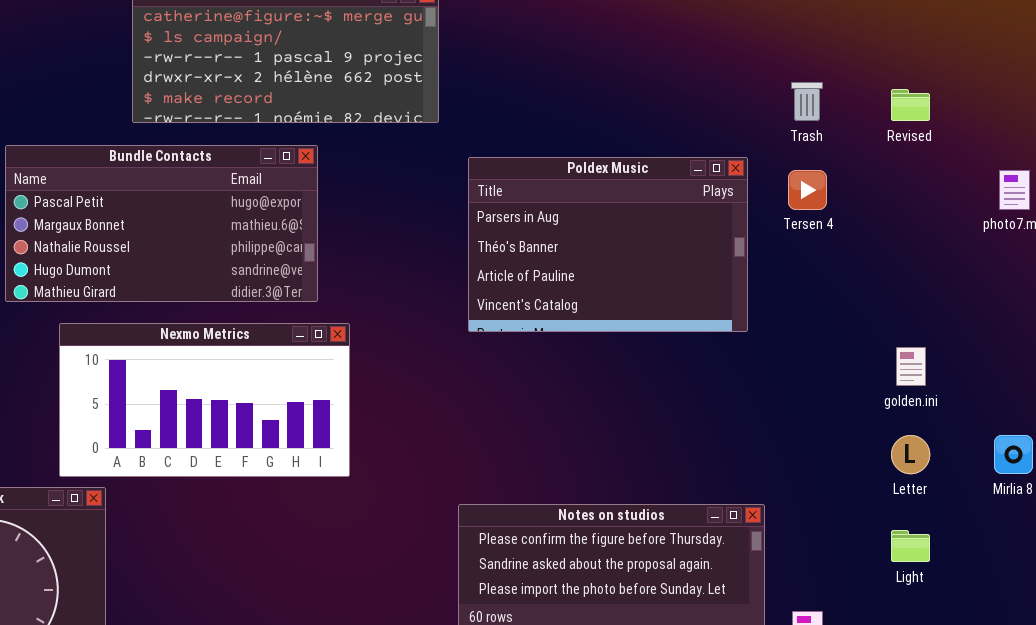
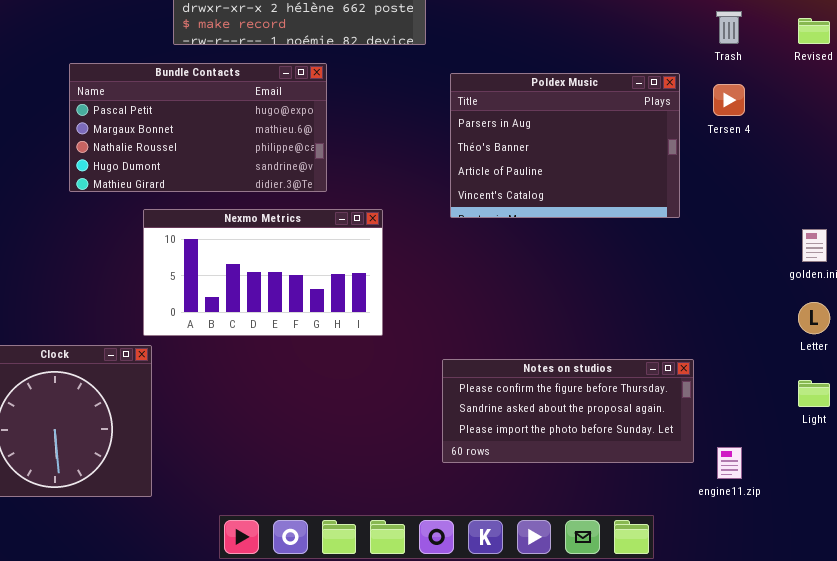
Nexmo Metrics: [59,323,350,477] -> [143,209,383,336], moved

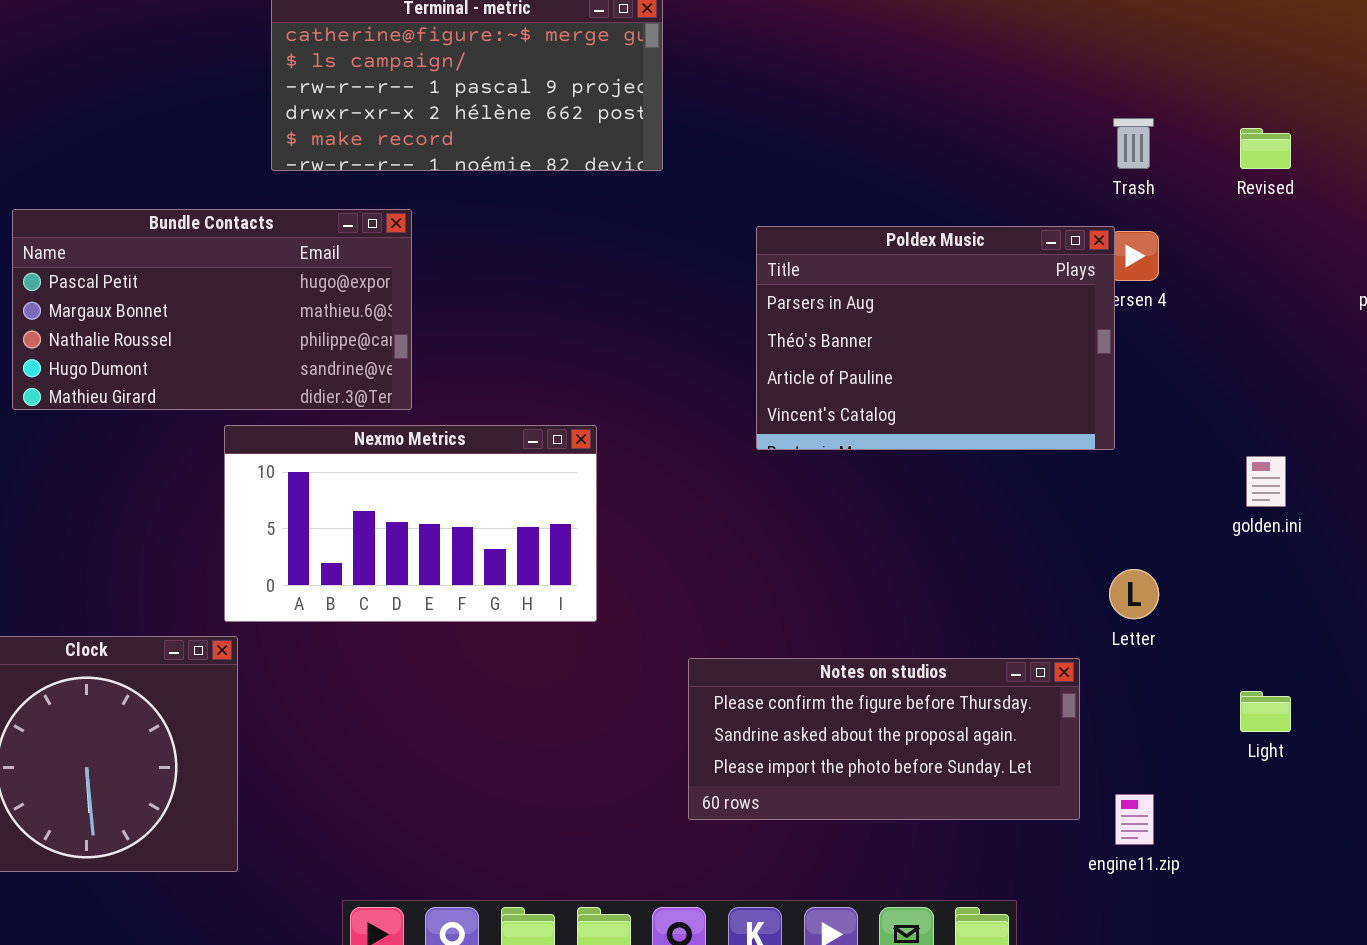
Bundle Contacts: [69,63,327,192] -> [12,209,412,410], moved
Poldex Music: [450,73,680,218] -> [756,226,1115,450], moved
Letter: [798,302,830,334] -> [1109,569,1159,619], moved

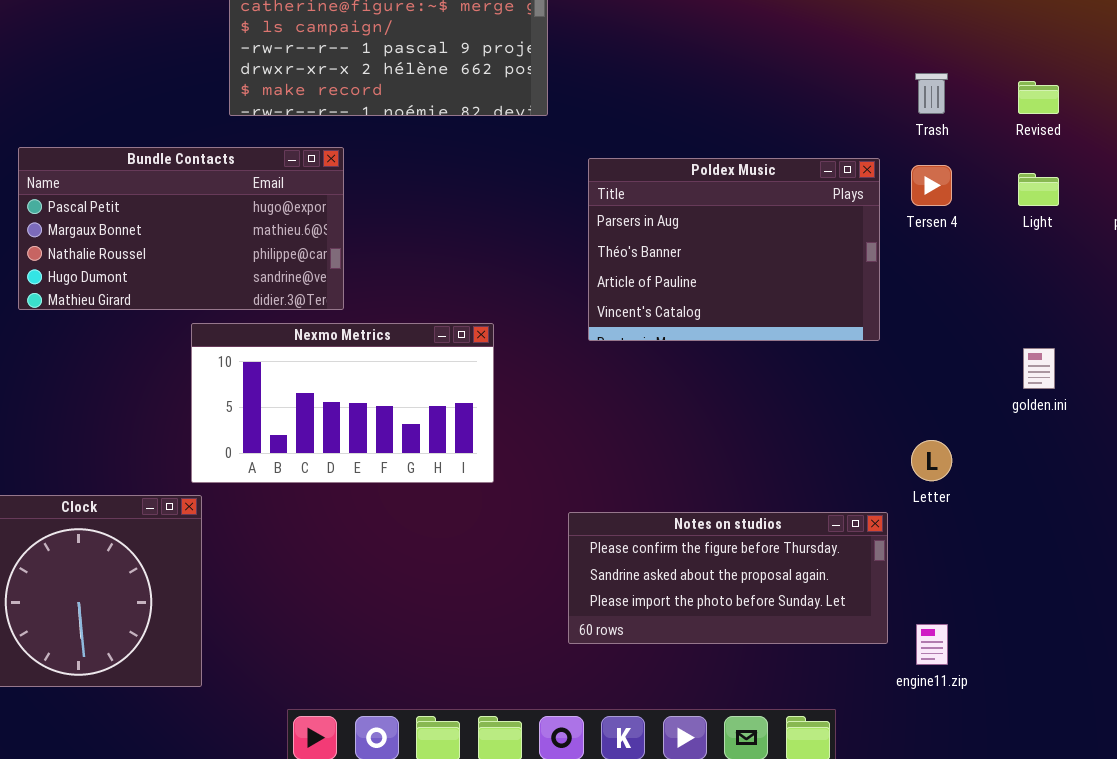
Poldex Music: [756,226,1115,450] -> [588,158,880,341], moved
Light: [1240,691,1291,732] -> [1018,173,1059,206], moved

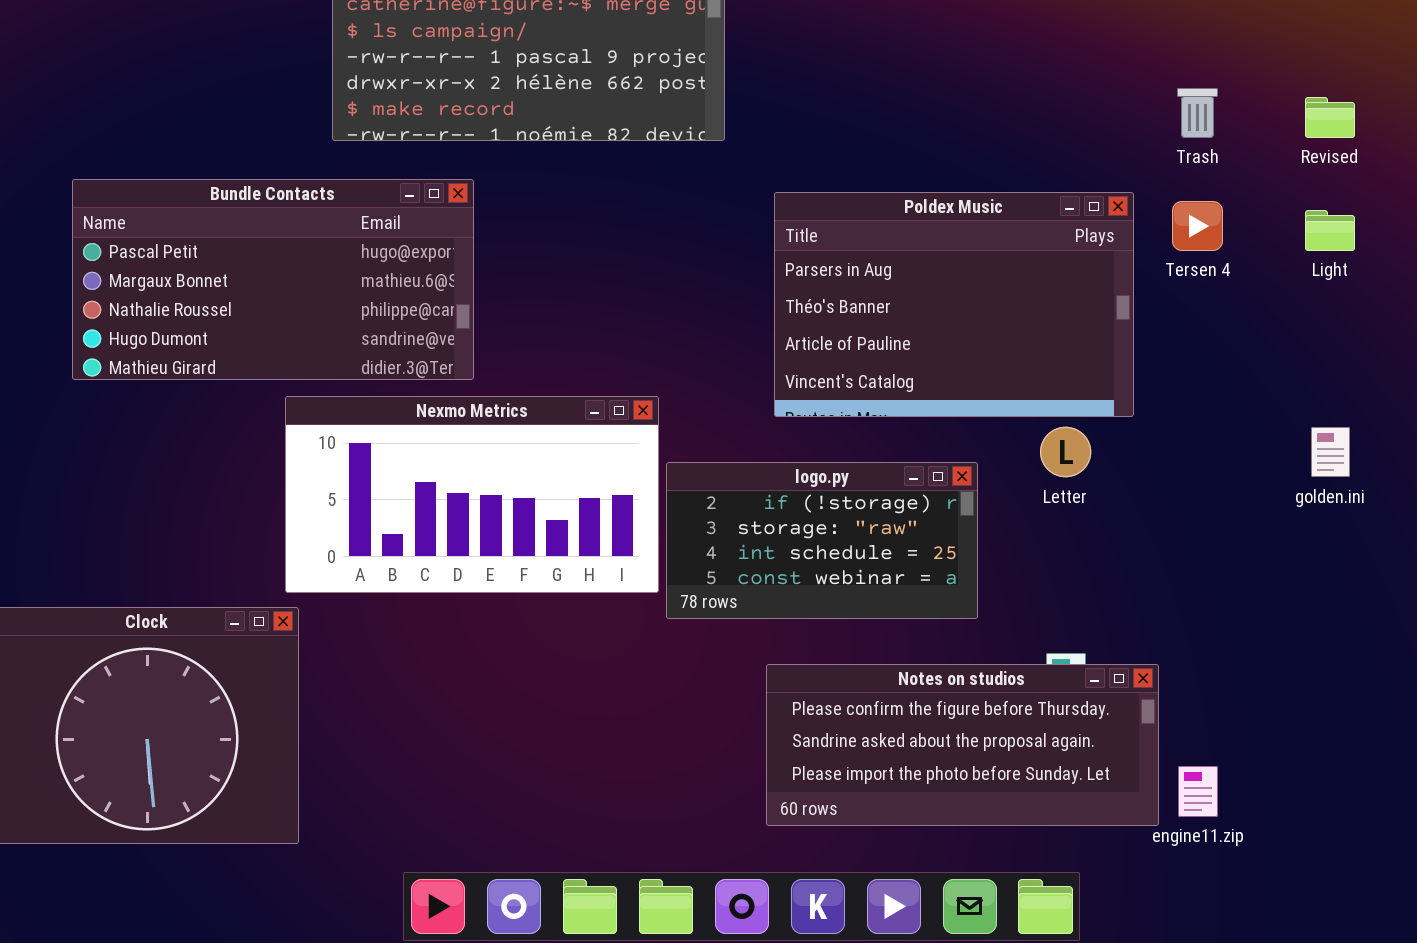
logo.py: none -> [666,462,978,619], opened
Letter: [911,440,952,481] -> [1040,427,1091,477], moved
Notes on studios: [568,512,888,644] -> [766,664,1159,826], moved

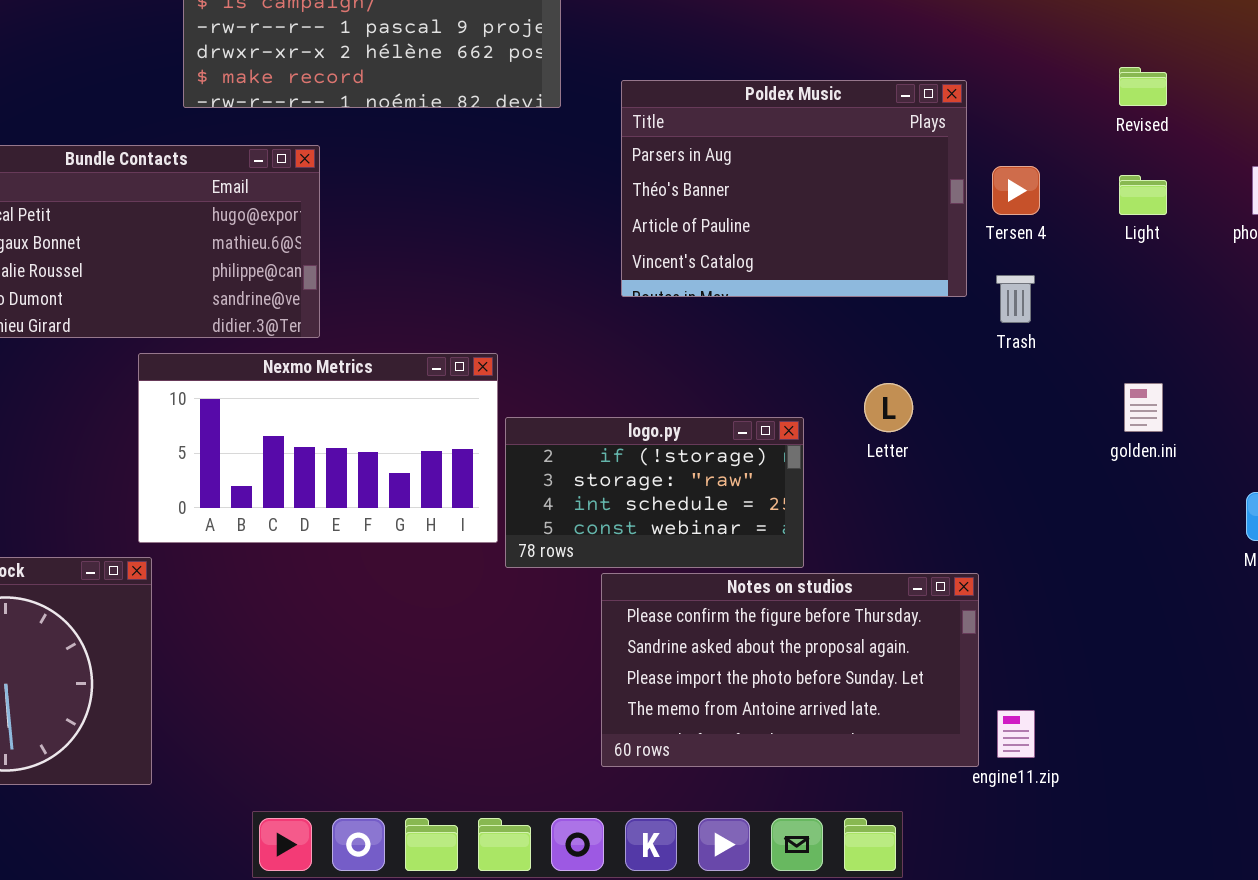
Trash: [1177,88,1218,138] -> [996,275,1035,323], moved
Poldex Music: [774,192,1134,417] -> [621,80,967,297], moved
Notes on studios: [766,664,1159,826] -> [601,573,979,767], resized

